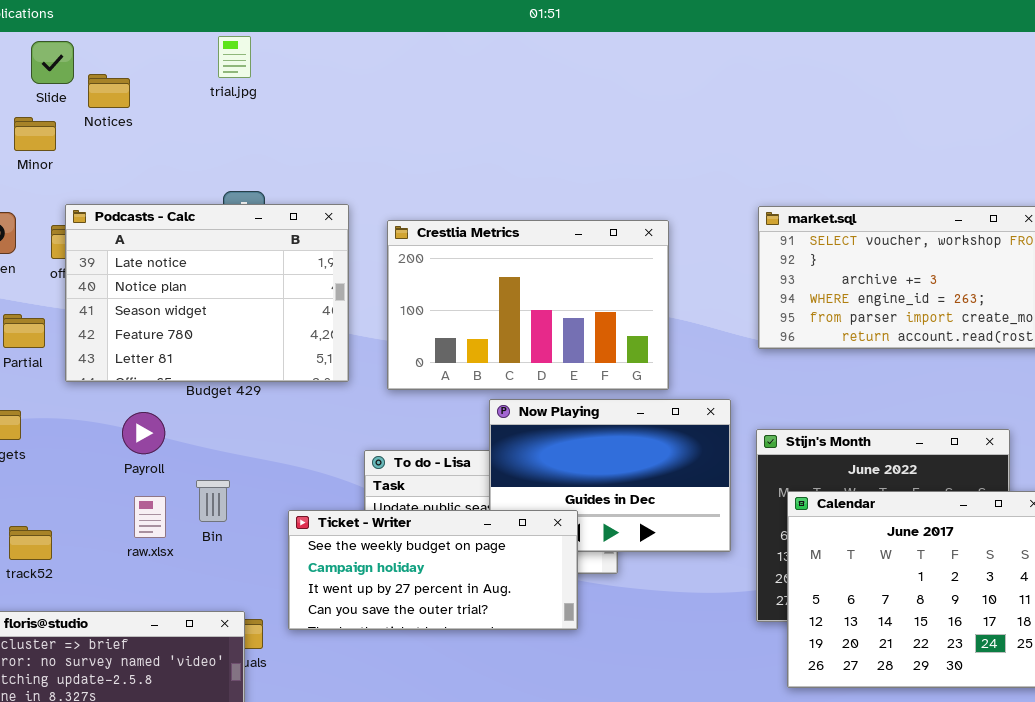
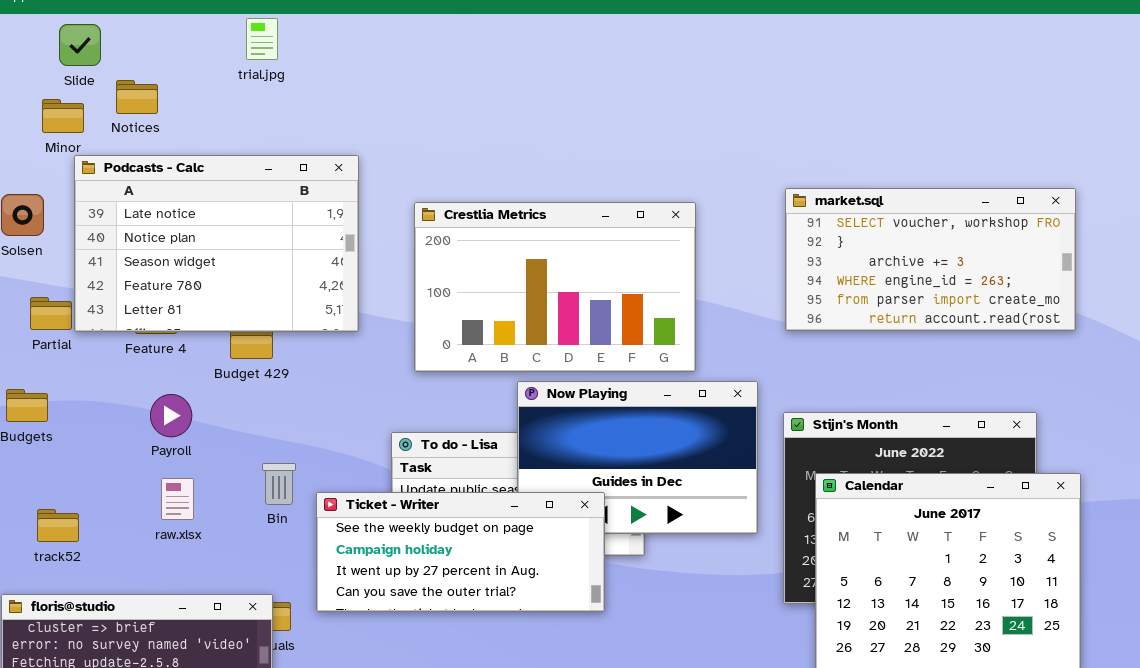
Notices: [88,74,130,108] -> [116,80,158,114], moved
Podcasts - Calc: [65,204,349,382] -> [74,155,359,332], moved
Bin: [196,480,230,522] -> [262,463,296,505], moved

